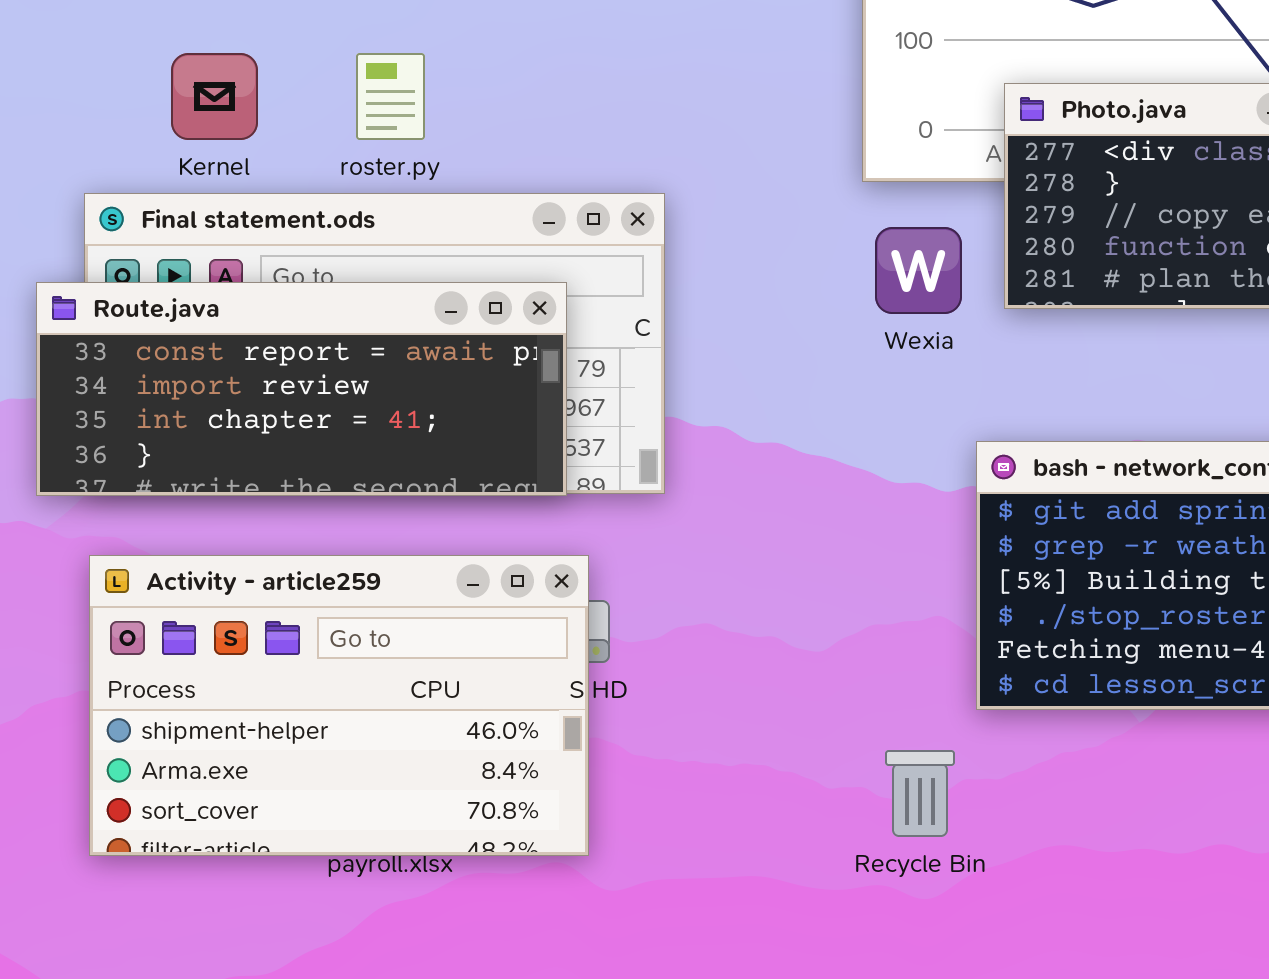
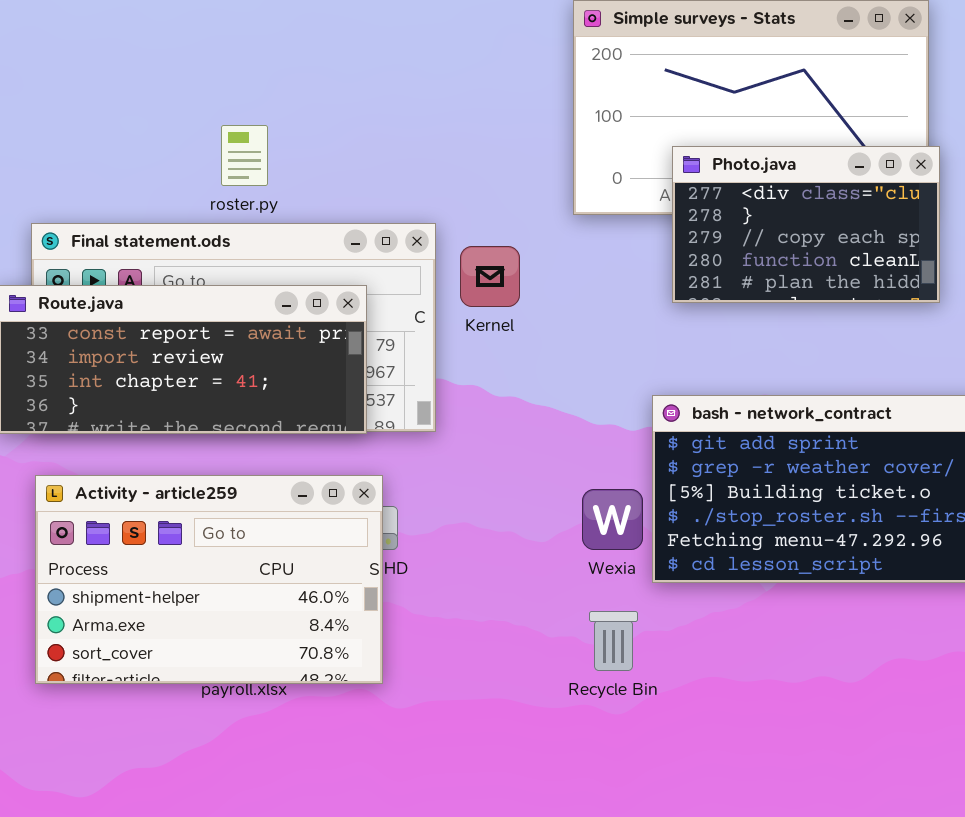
Kernel: [171,53,258,140] -> [460,246,520,307], moved
Wexia: [875,227,962,314] -> [582,489,643,550], moved

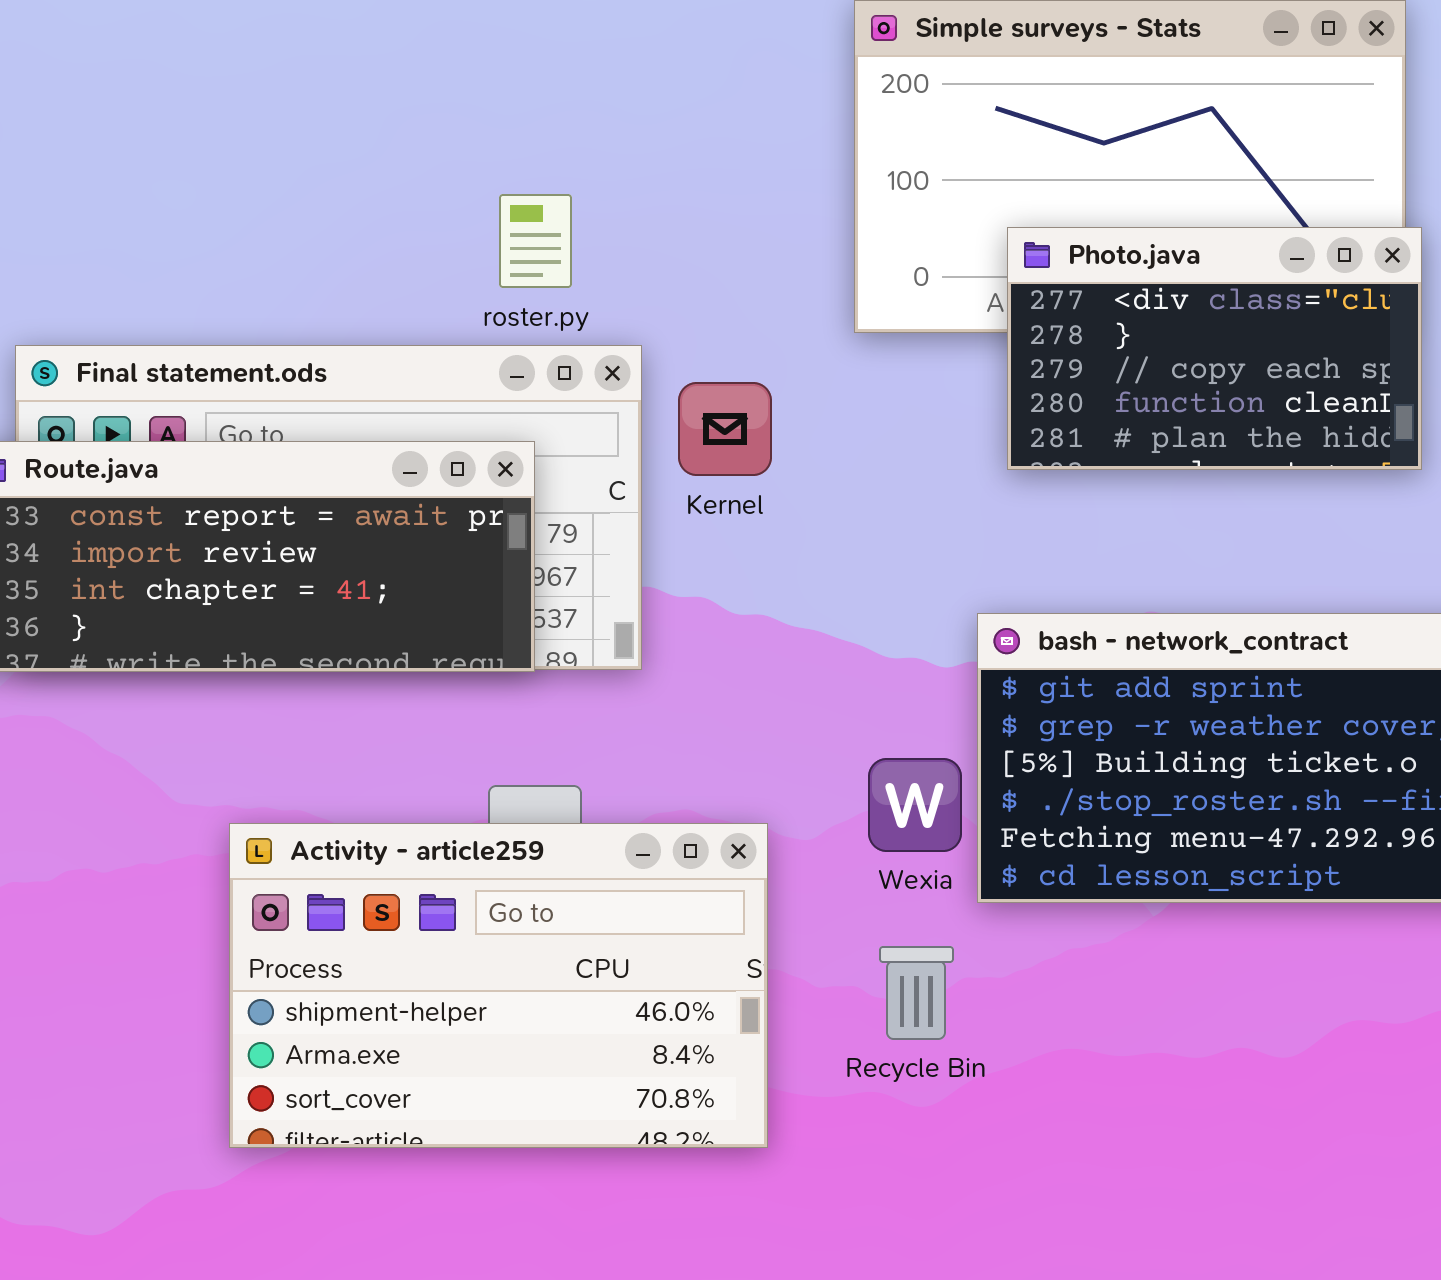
roster.py: [221,125,268,186] -> [499,194,572,288], moved
Activity - article259: [35,475,383,684] -> [229,823,768,1148], moved

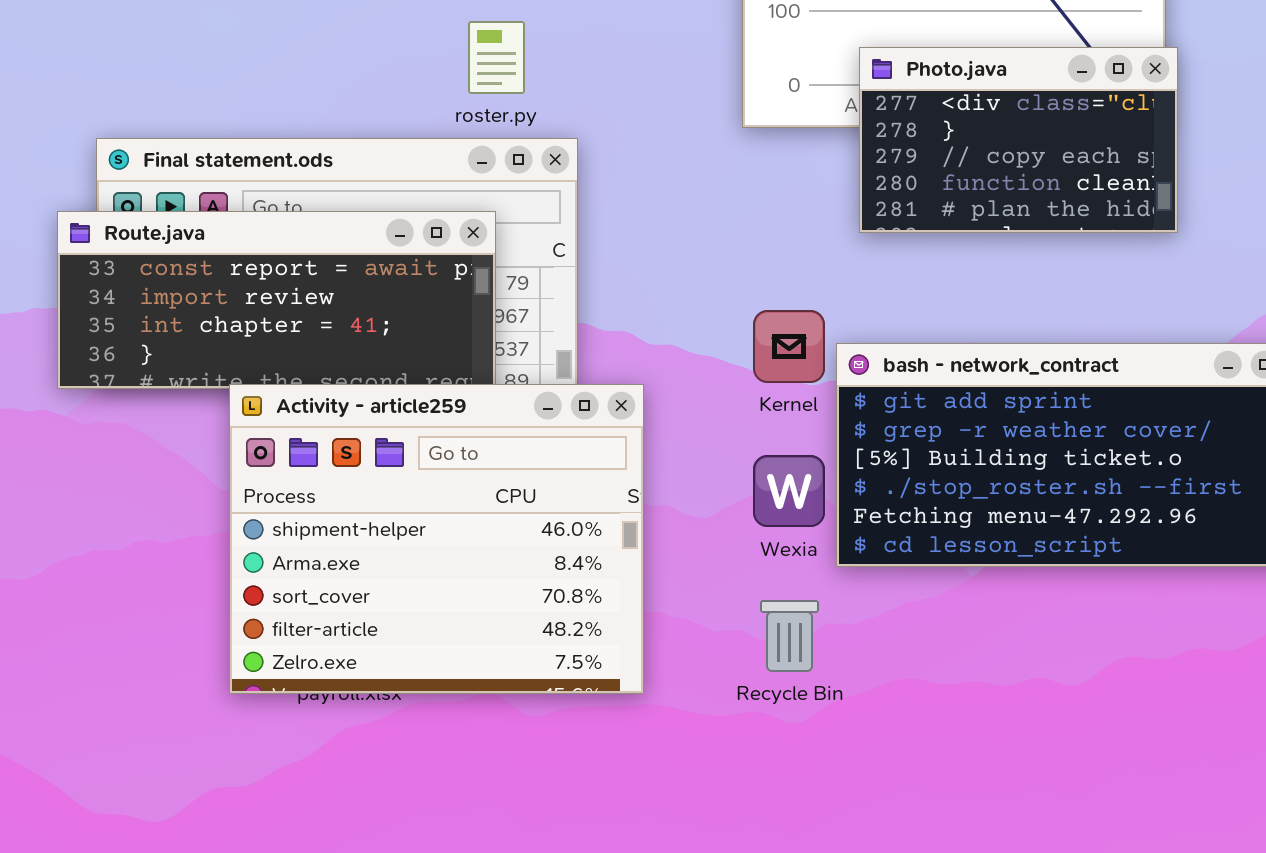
Kernel: [678,382,772,476] -> [753,310,825,383], moved
Activity - article259: [229,823,768,1148] -> [229,384,644,694], moved, resized

